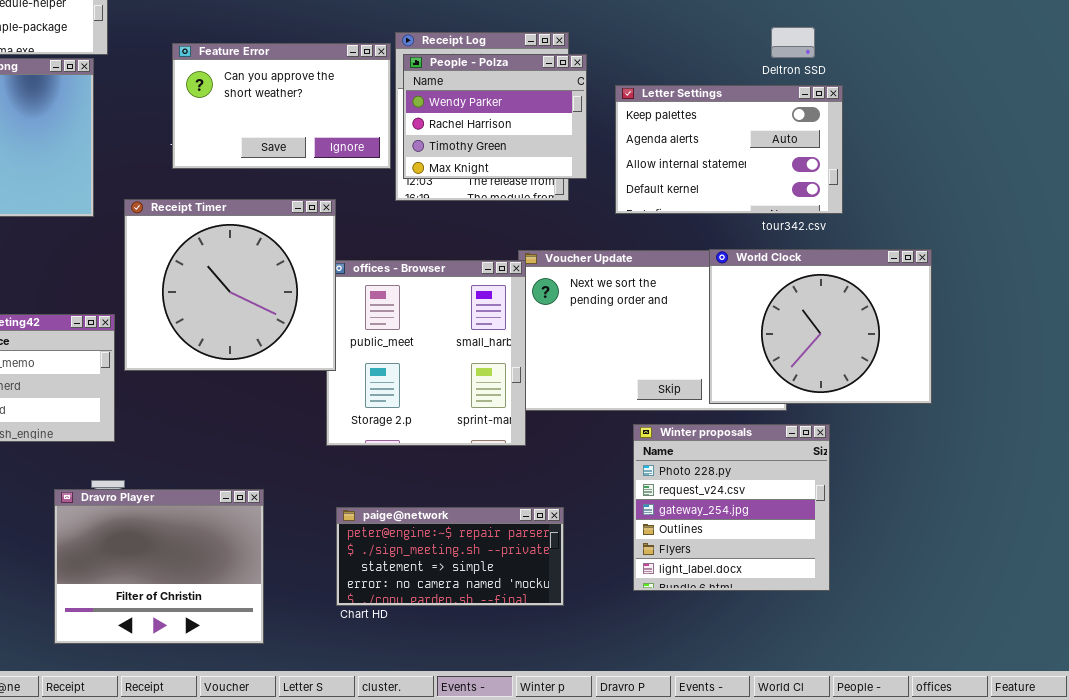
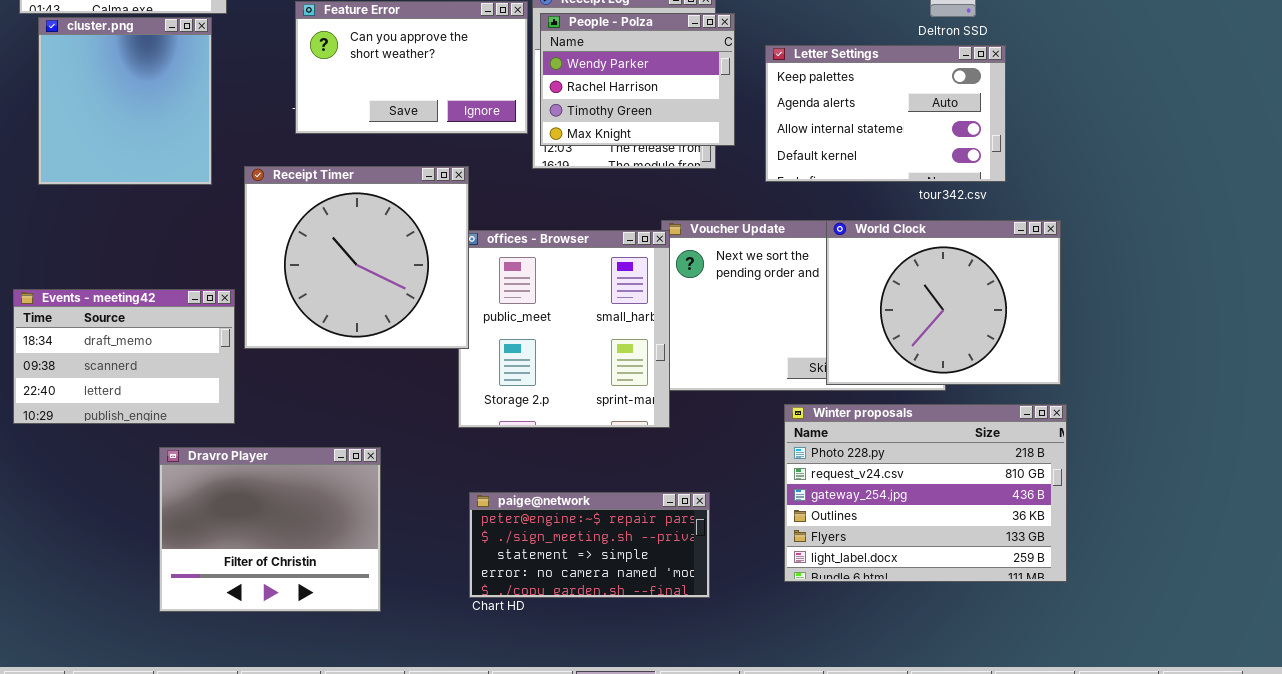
World Clock: [709,249,932,404] -> [826,220,1061,385], moved
Winter proposals: [633,424,830,591] -> [784,404,1067,582], resized
Dravro Player: [54,489,264,644] -> [159,447,381,612], moved

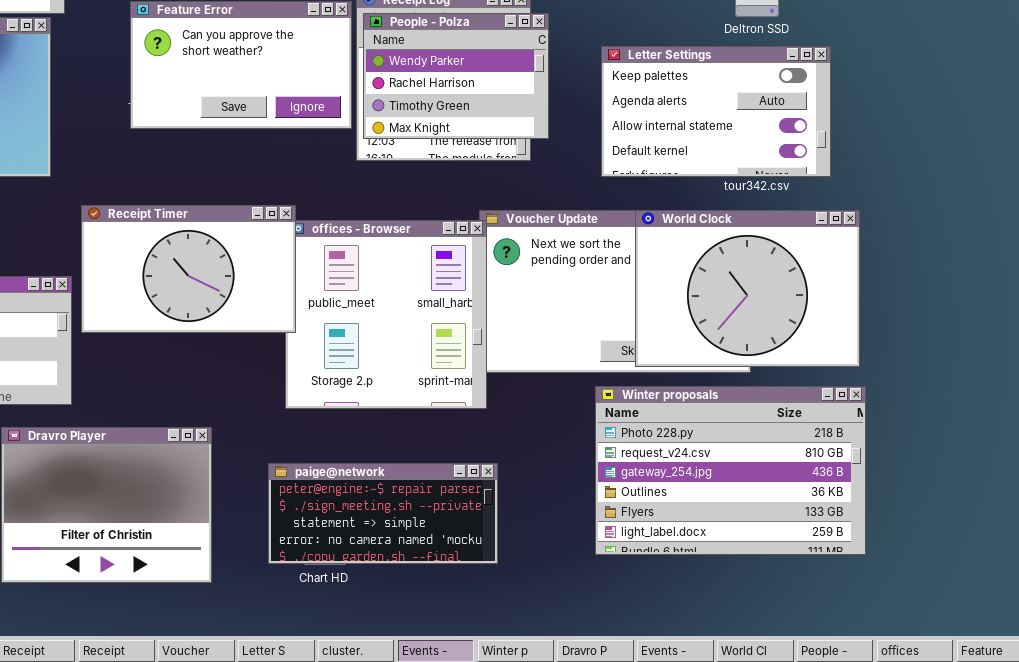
Letter Settings: [765,45,1006,182] -> [601,46,831,177], moved
Receipt Timer: [244,166,469,349] -> [81,205,296,333], resized
paige@network: [469,492,710,598] -> [268,463,498,564], moved

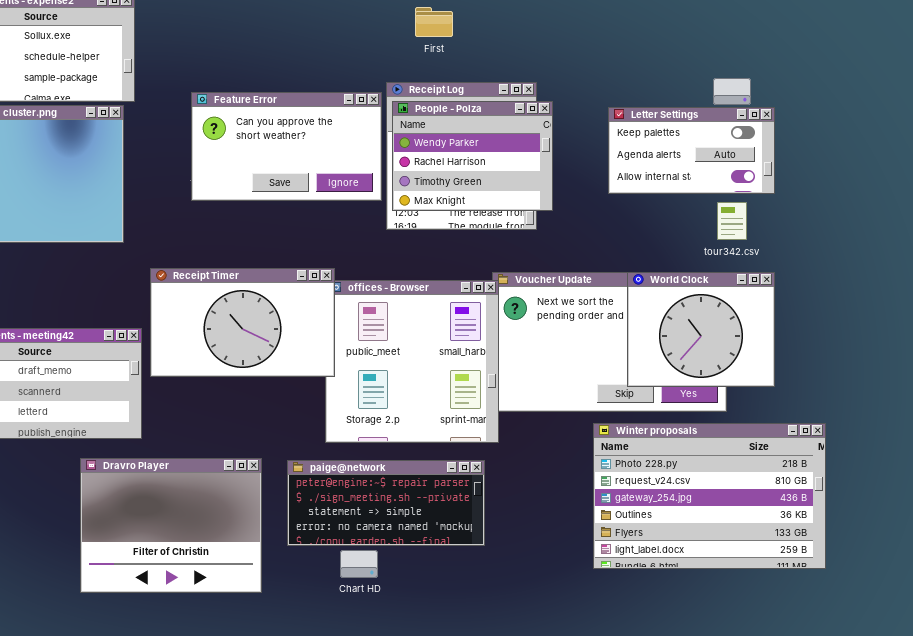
Letter Settings: [601,46,831,177] -> [608,107,775,194], moved, resized
World Clock: [635,210,860,367] -> [627,272,775,387], resized
paige@network: [268,463,498,564] -> [287,460,485,546], moved

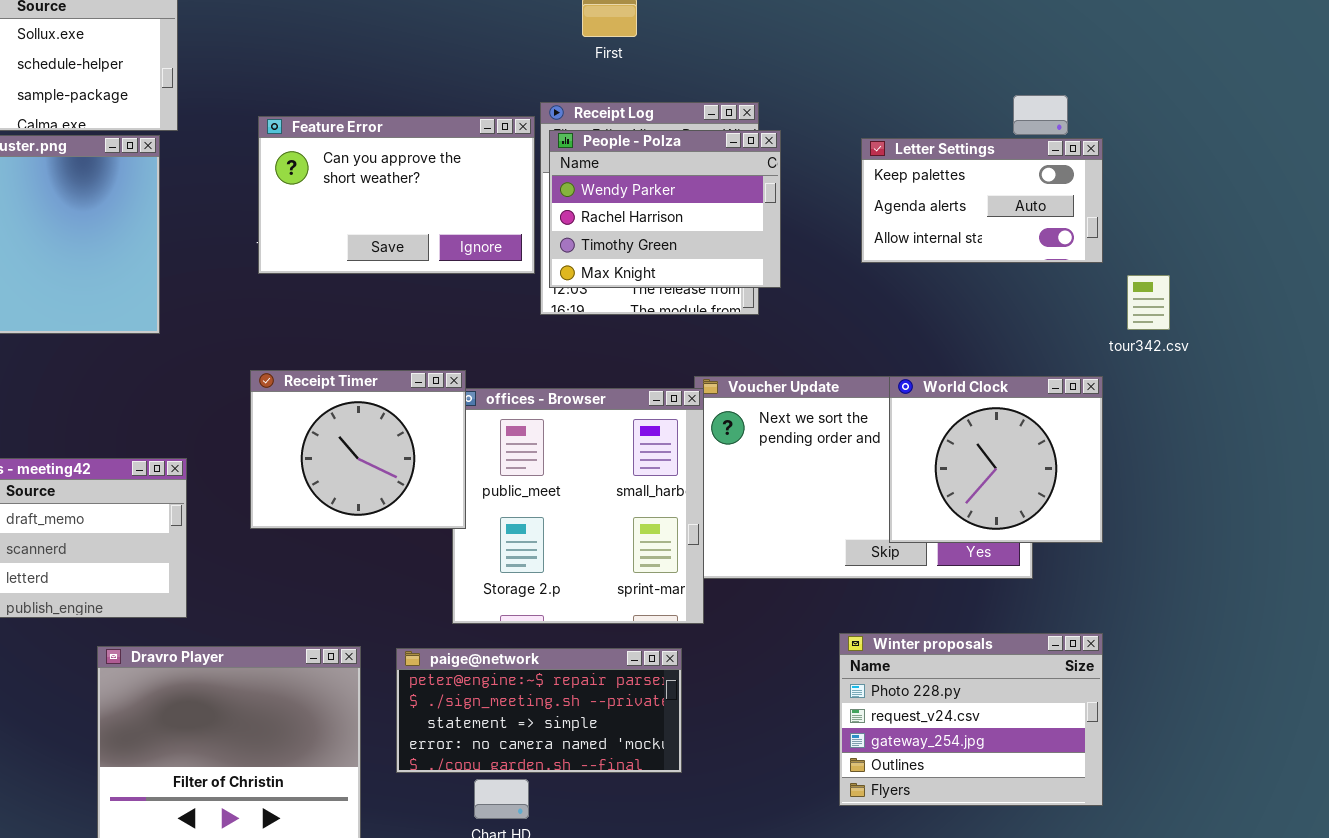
tour342.csv: [717,202,747,240] -> [1127,275,1170,330], moved
Receipt Timer: [150,268,335,377] -> [250,370,466,529], resized
Winter proposals: [593,423,826,569] -> [839,633,1103,806], resized

